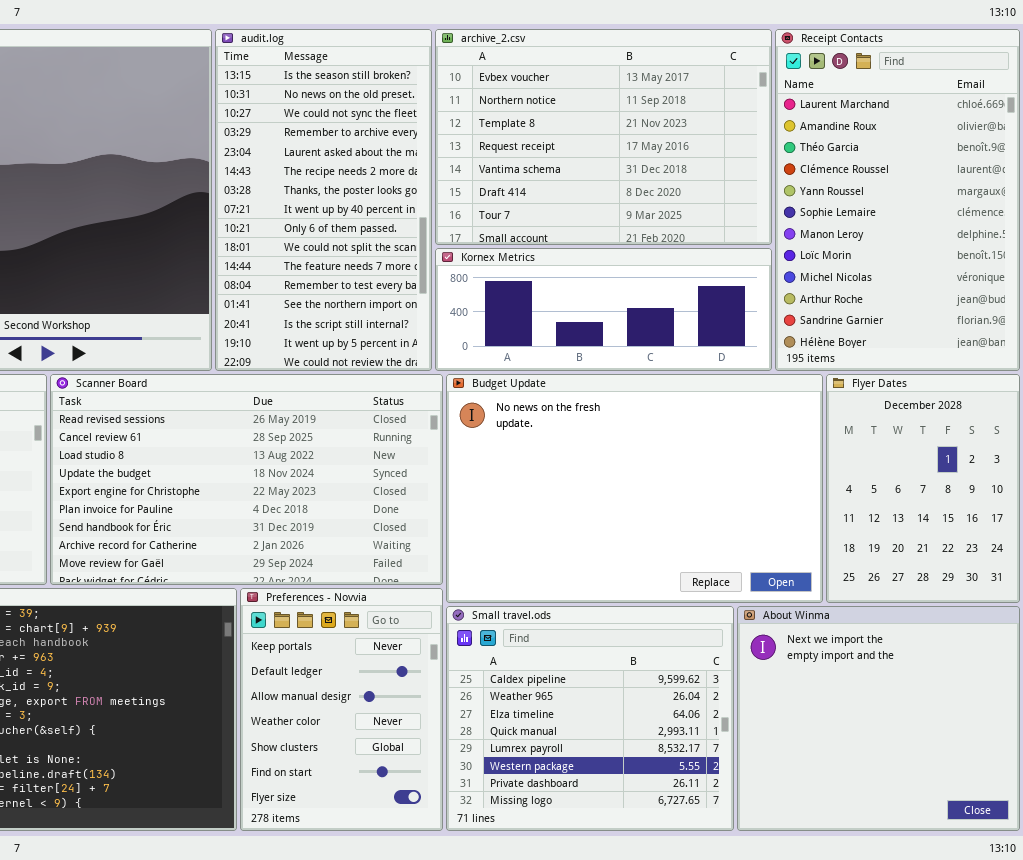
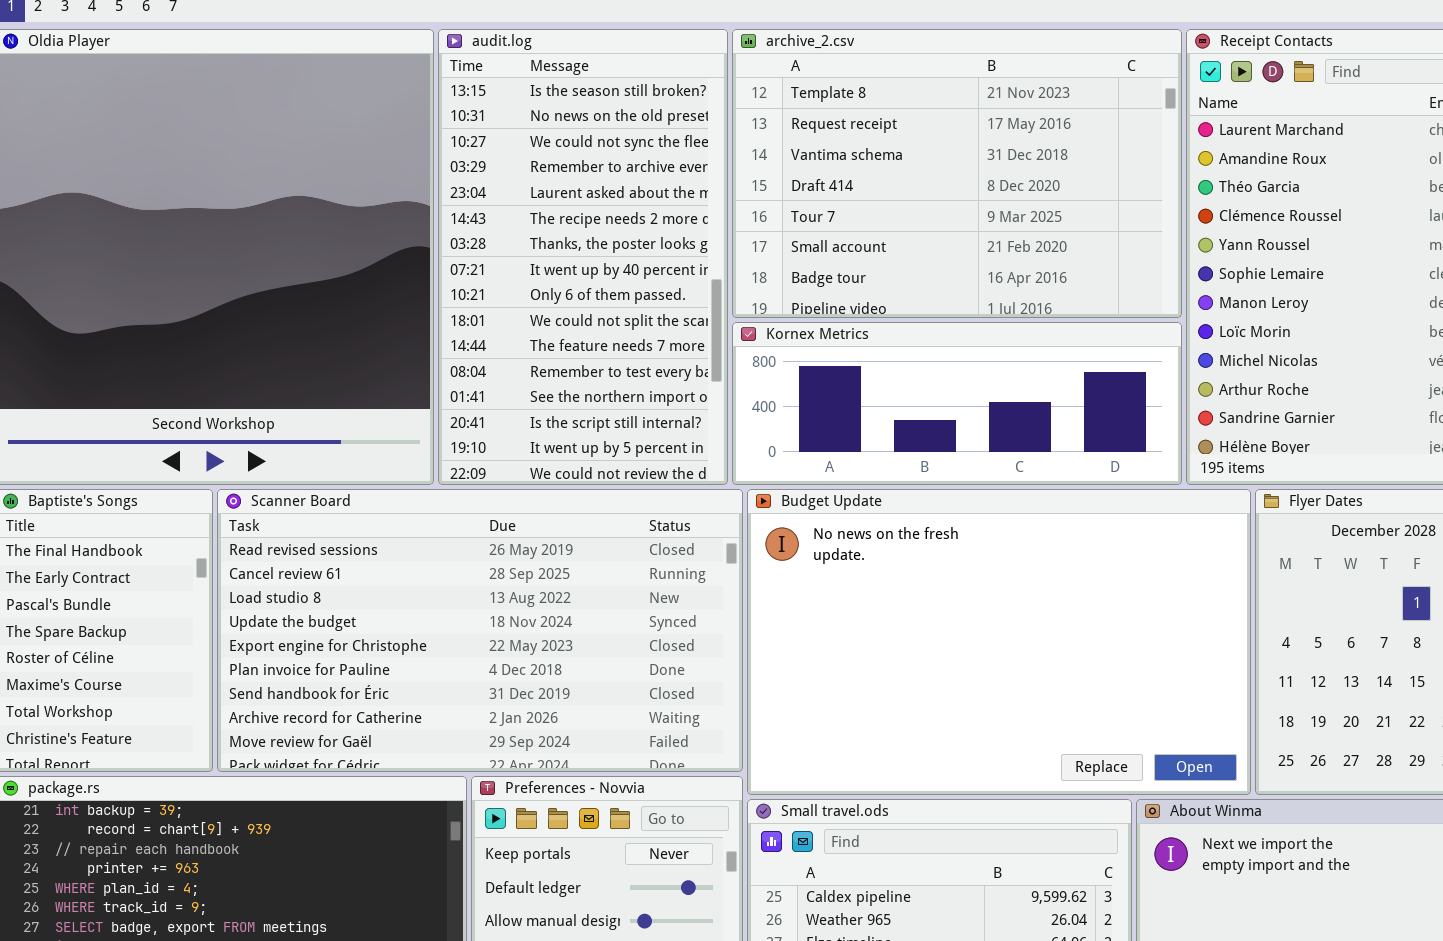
archive_2.csv: [435,29,772,245] -> [732,29,1182,318], scrolled down 2 rows

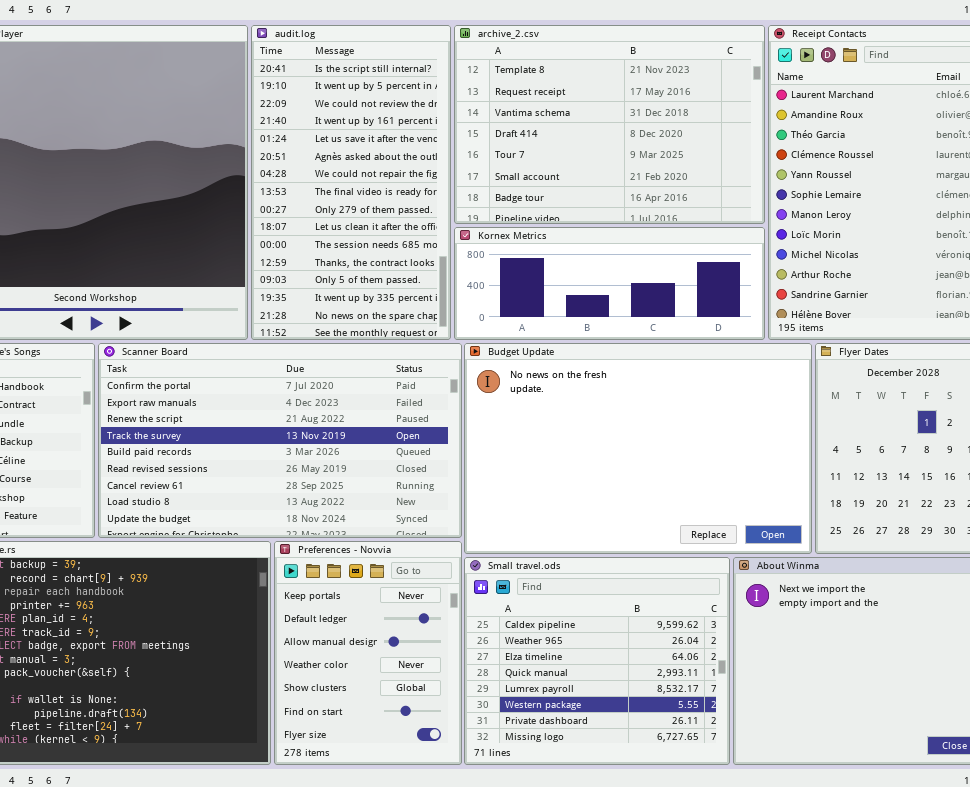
audit.log: [438,29,728,485] -> [251,25,451,340], scrolled down 13 rows
Scanner Board: [217,489,743,772] -> [98,343,462,538], scrolled up 5 rows

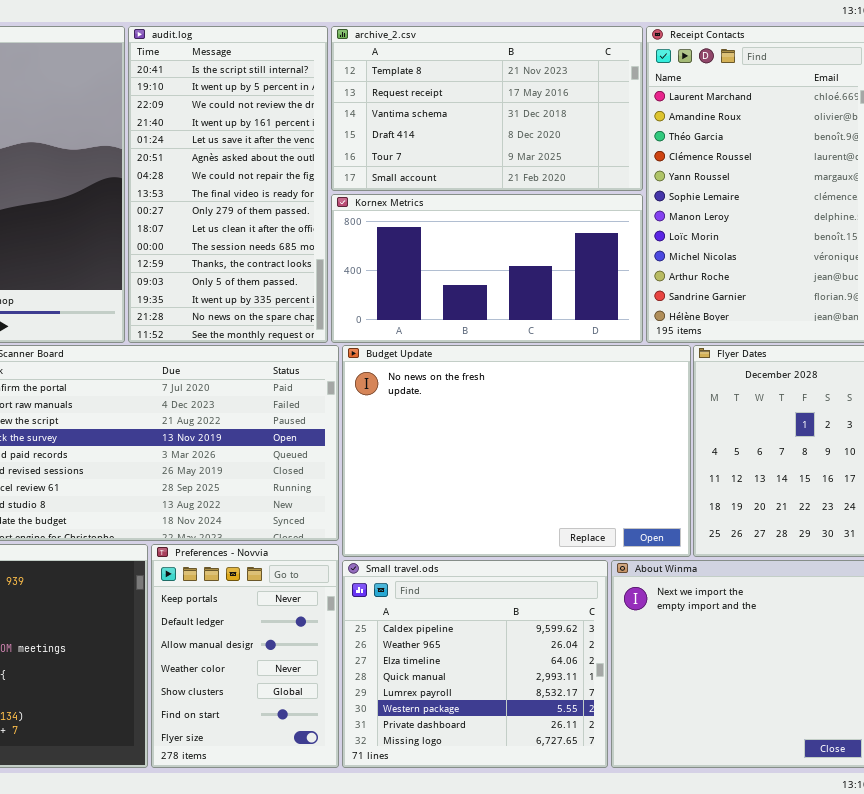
archive_2.csv: [454,25,765,224] -> [331,26,643,191], resized
Kornex Metrics: [454,227,765,340] -> [331,194,643,343], resized

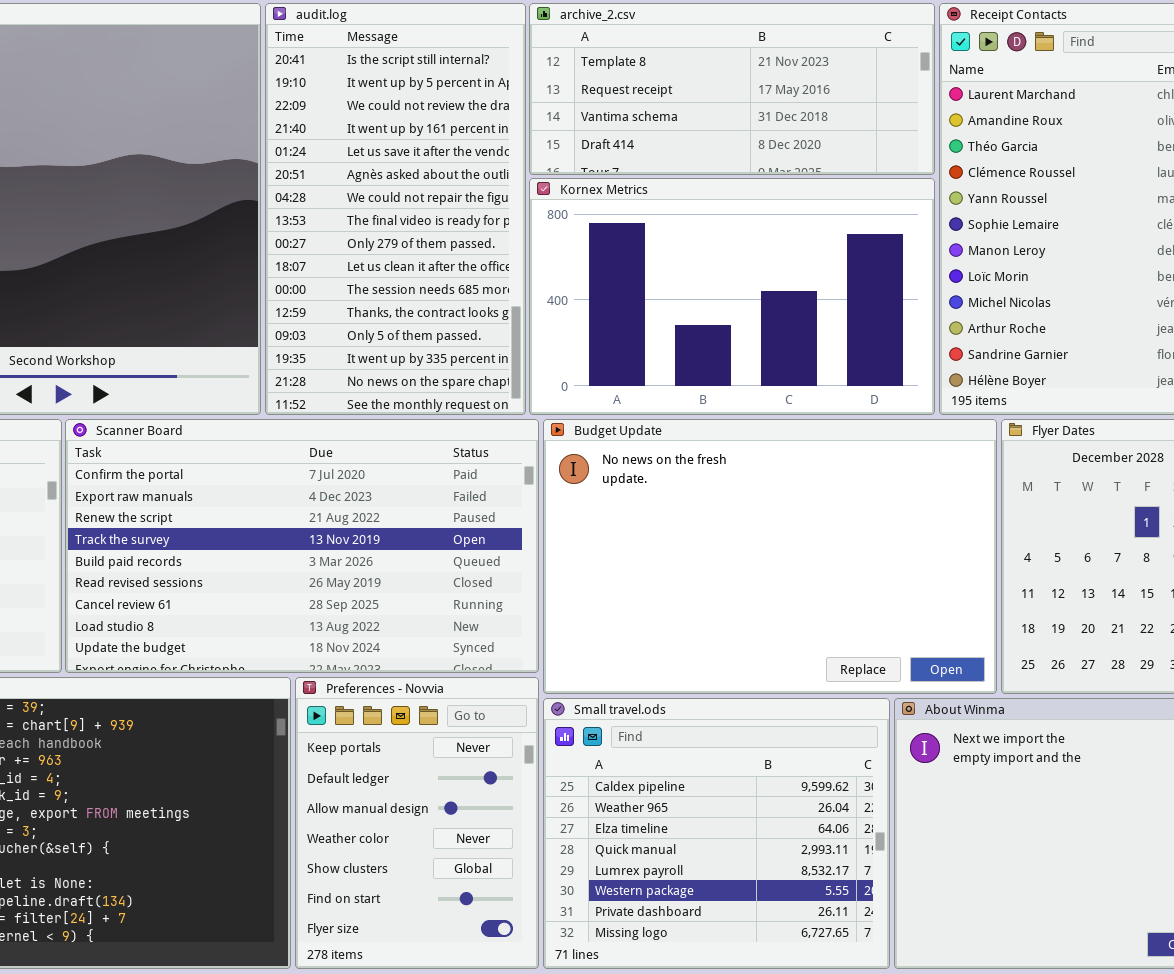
archive_2.csv: [331,26,643,191] -> [529,3,935,175], resized
Kornex Metrics: [331,194,643,343] -> [529,178,935,415], resized

